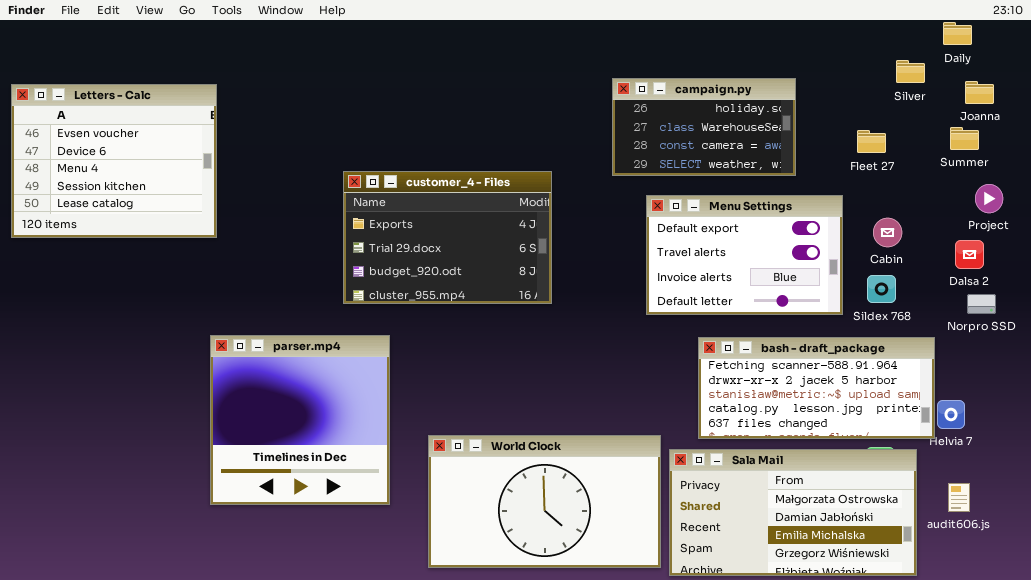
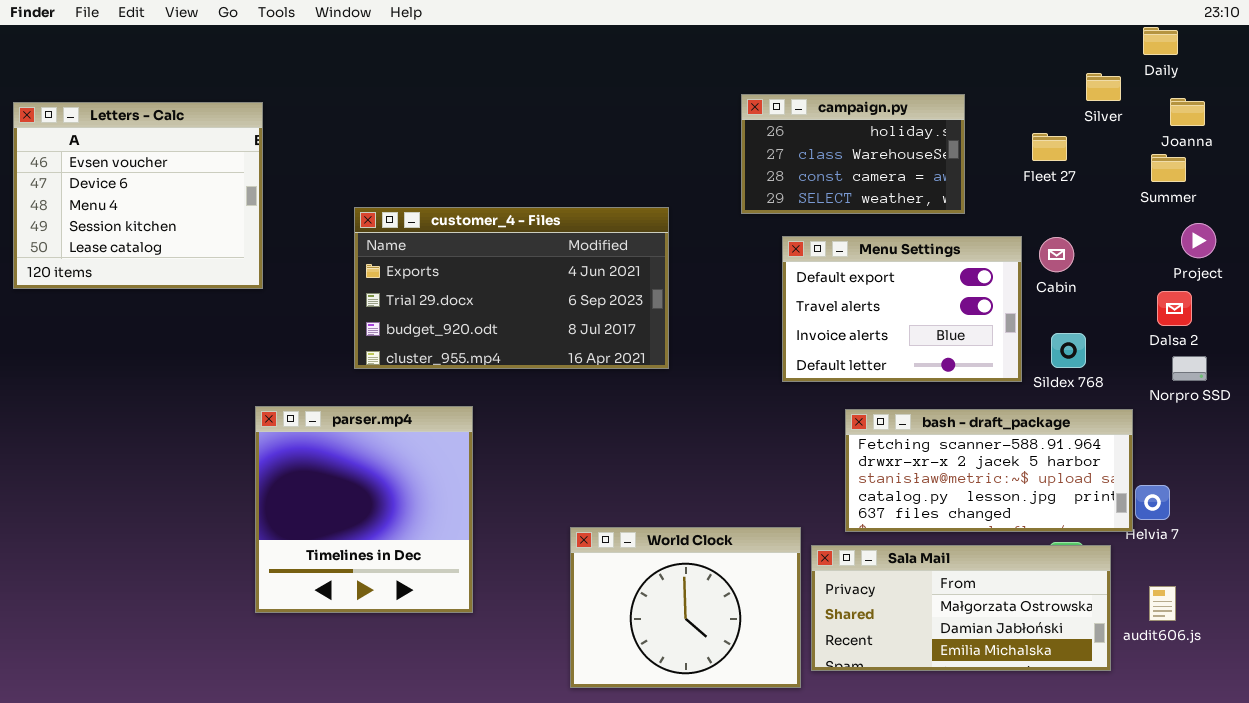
Fleet 27: [857,130,886,153] -> [1032,133,1067,161], moved
customer_4 - Files: [343,171,552,304] -> [354,207,669,369], resized
Cabin: [873,218,902,247] -> [1039,237,1074,272], moved
World Clock: [428,435,661,568] -> [570,527,801,688], resized
Sala Mail: [669,449,917,576] -> [811,545,1111,671], resized

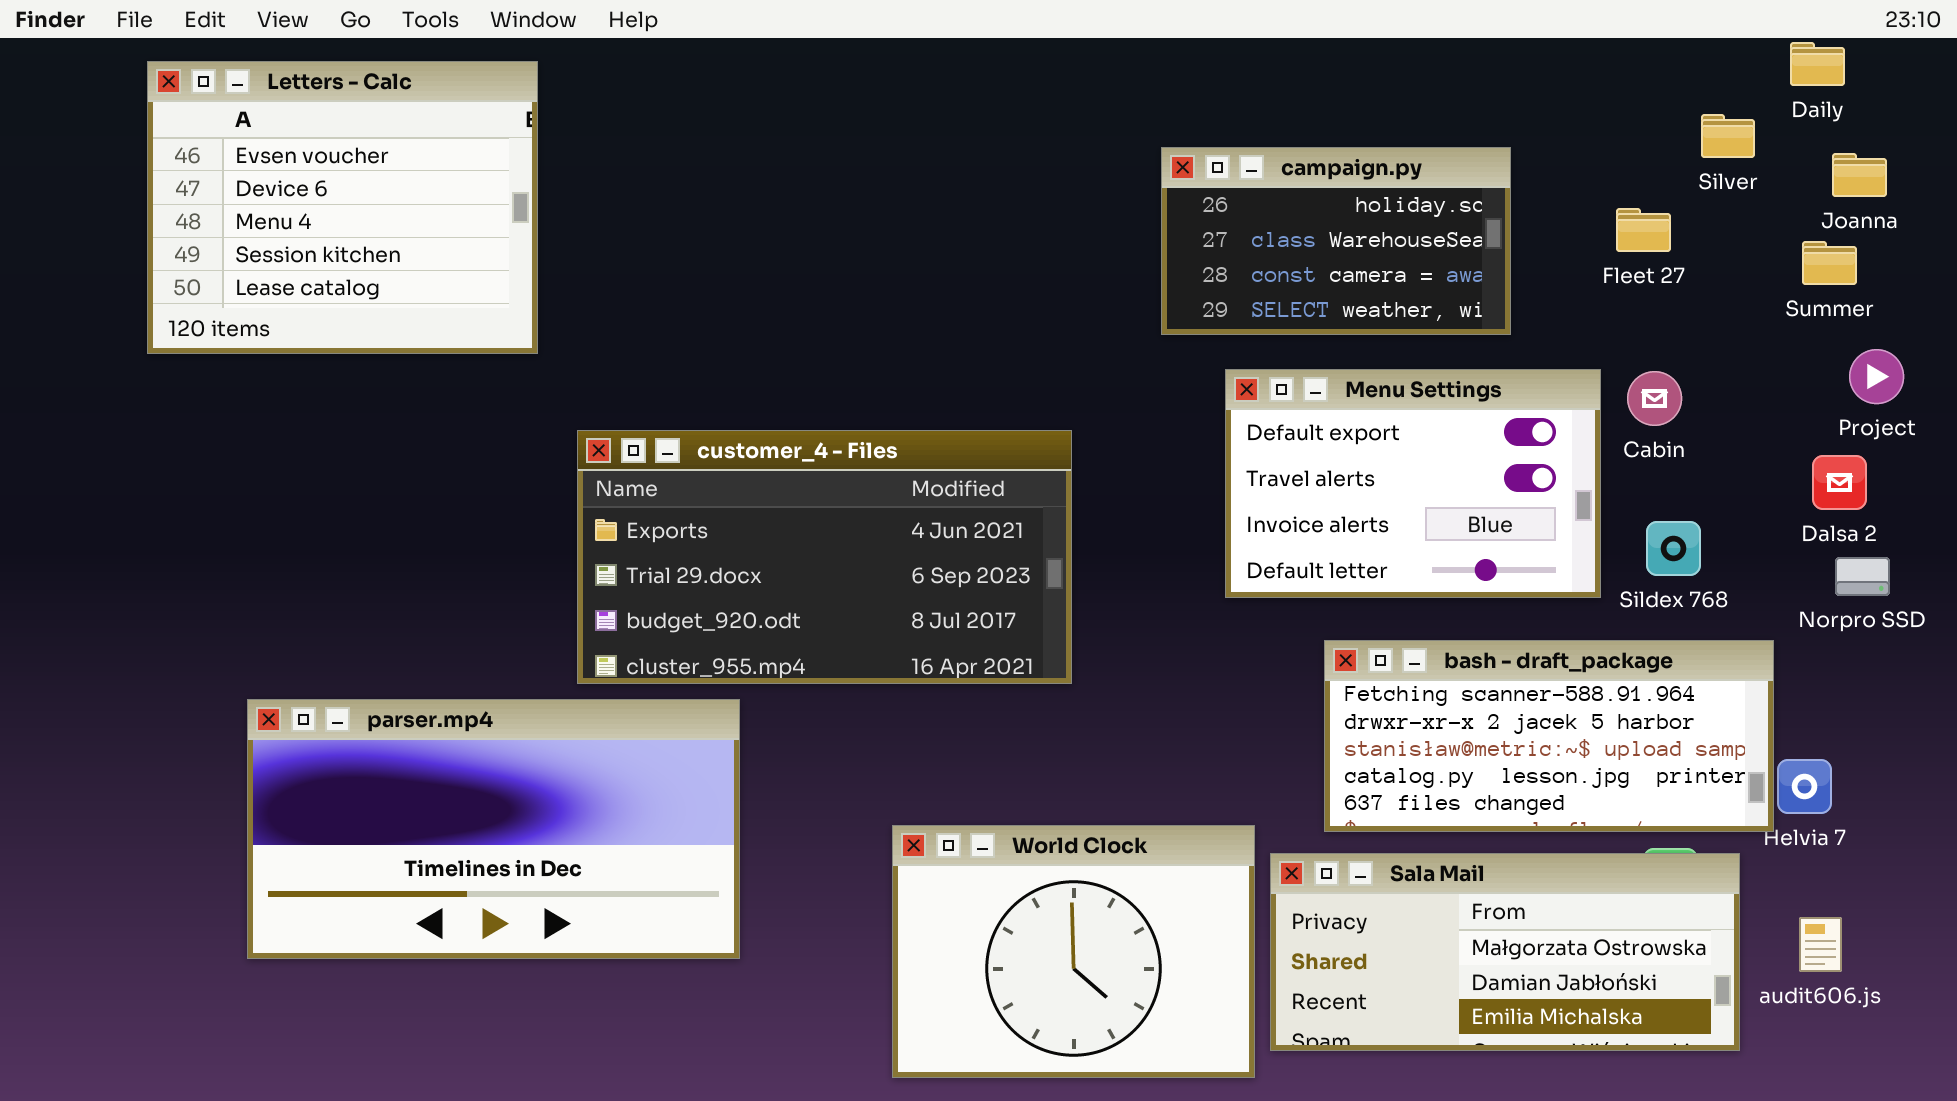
Letters - Calc: [13,102,263,289] -> [147,61,538,354], moved
customer_4 - Files: [354,207,669,369] -> [577,430,1072,684], moved
parser.mp4: [255,406,473,613] -> [247,699,740,959], resized

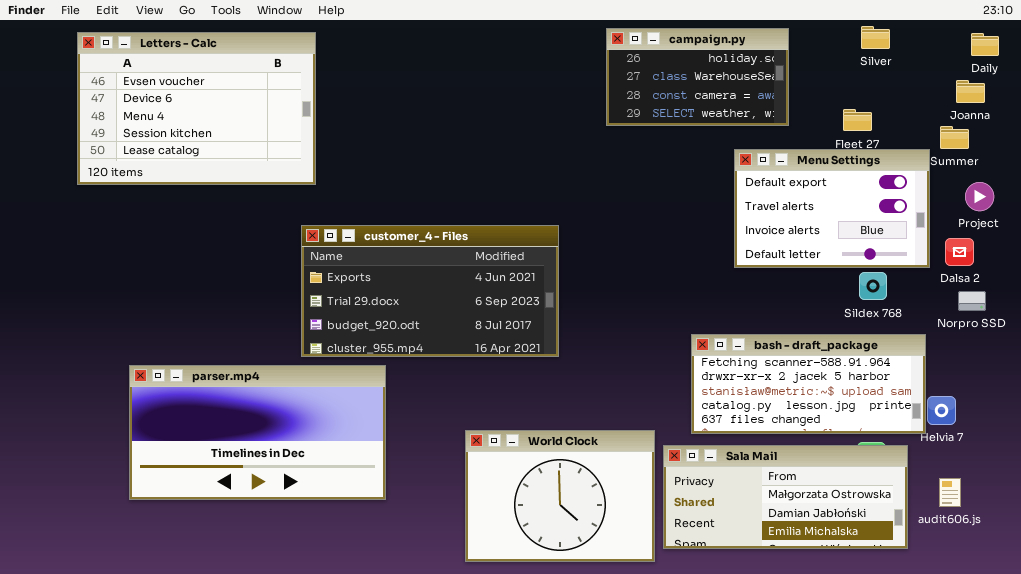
Daily: [1790,42,1845,86] -> [971,33,999,56], moved
Letters - Calc: [147,61,538,354] -> [77,32,316,185], resized
Silver: [1701,114,1755,158] -> [861,26,890,49], moved
campaign.py: [1161,147,1511,335] -> [606,28,789,126], moved
Menu Settings: [1225,369,1601,598] -> [734,149,930,268], moved

